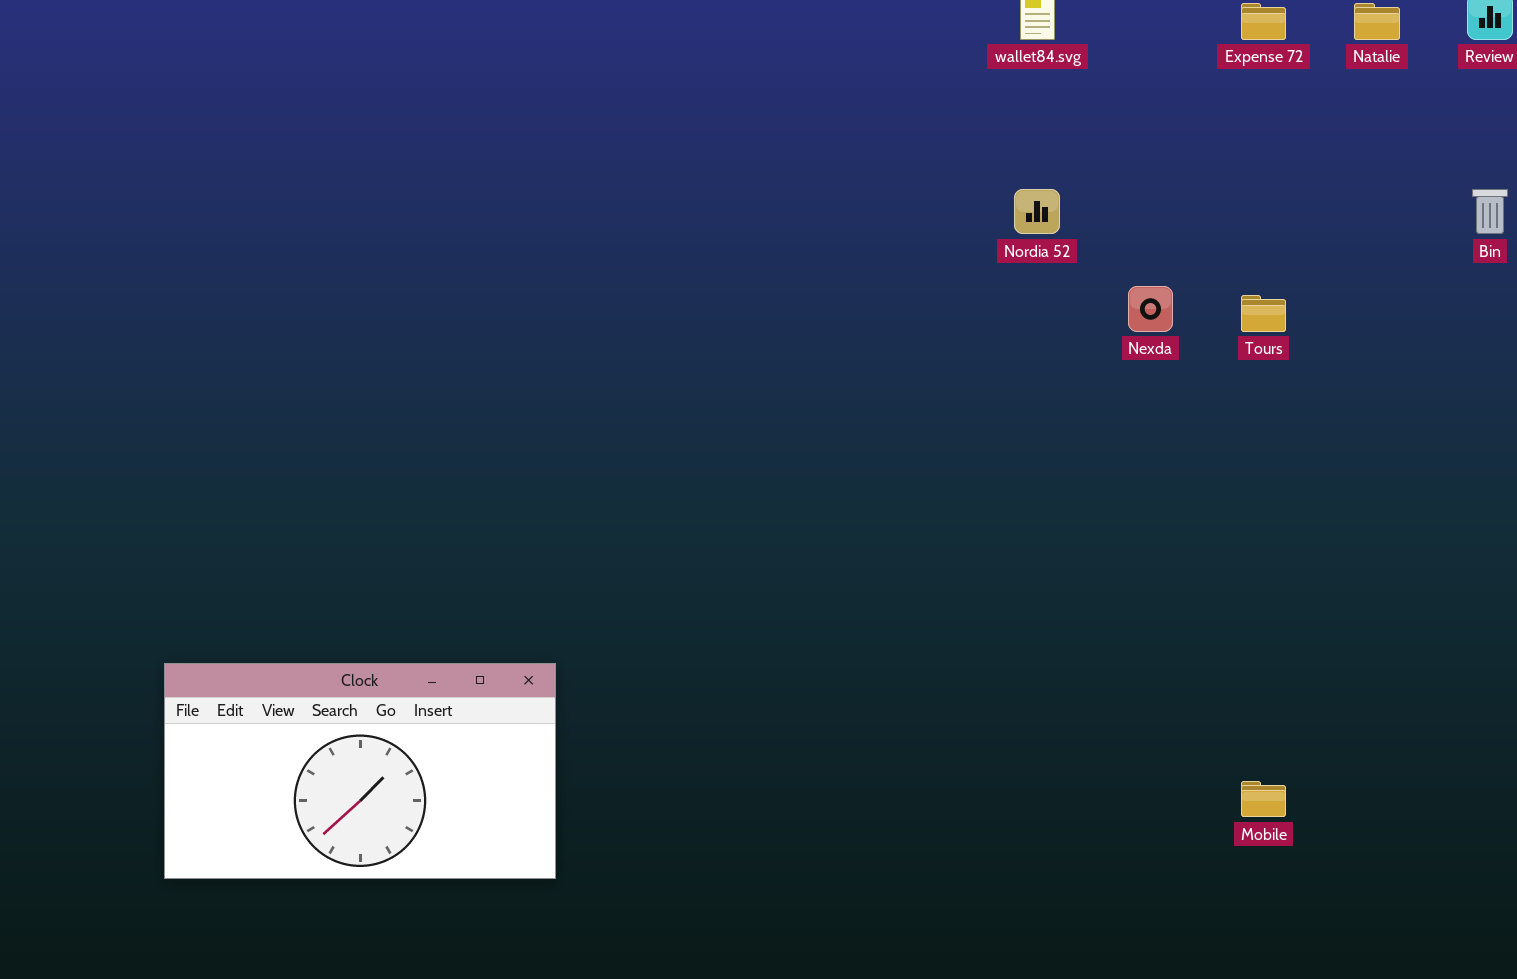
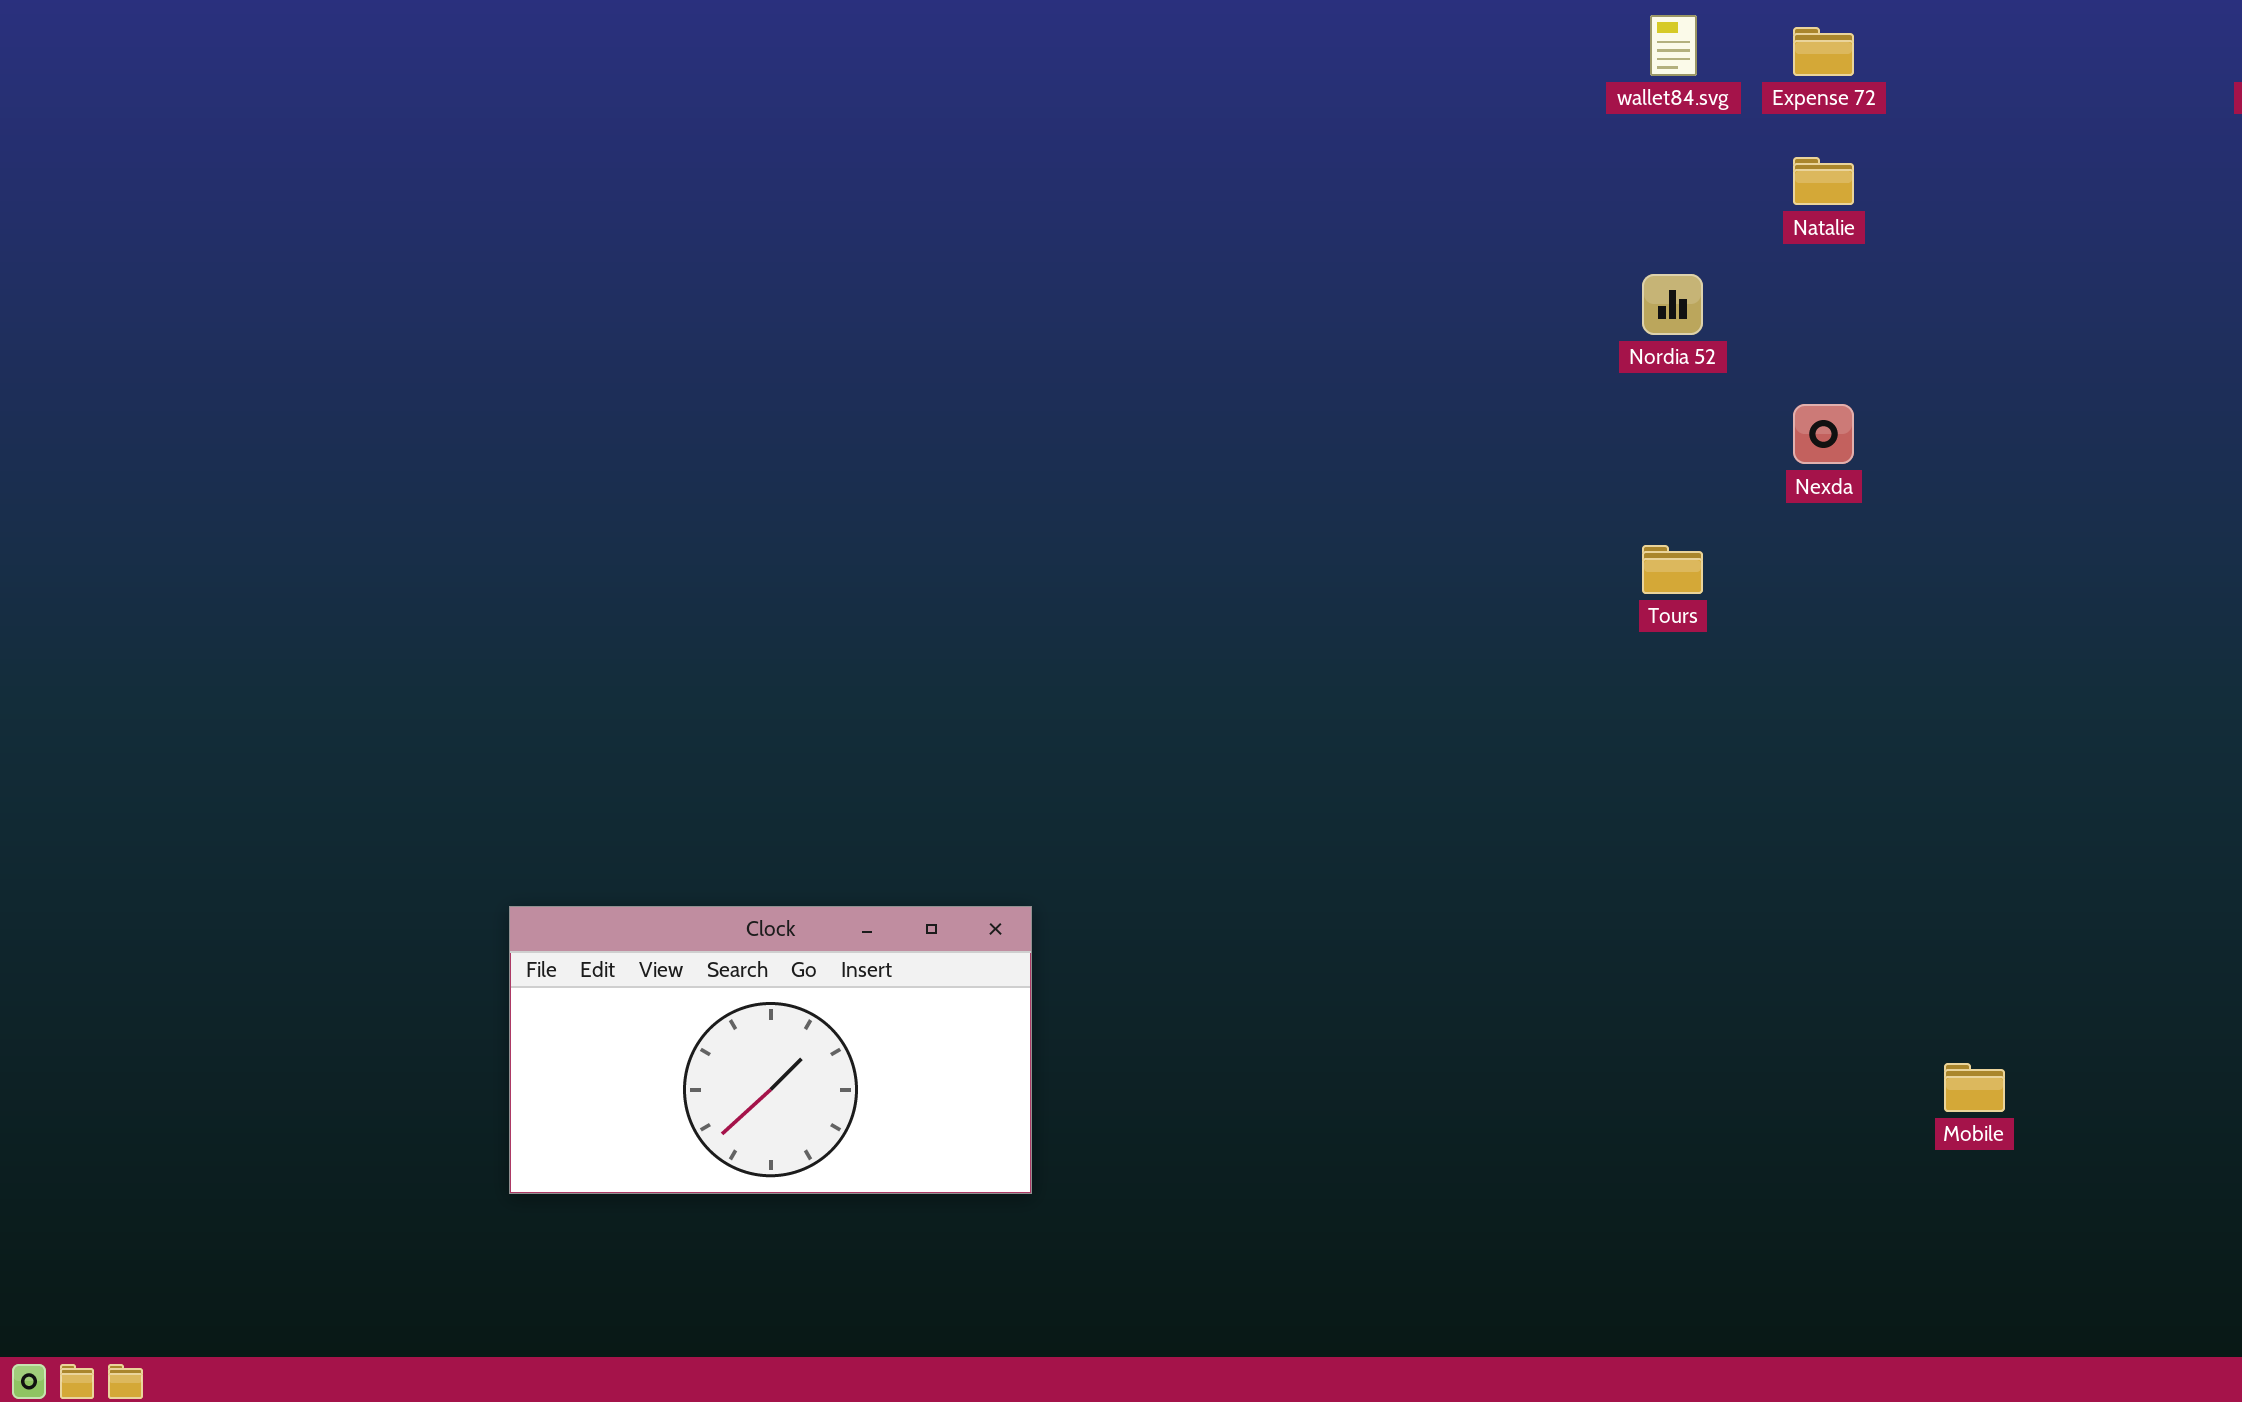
Expense 72: [1241,3,1286,40] -> [1793,27,1854,76], moved
Natalie: [1354,3,1400,40] -> [1793,157,1854,205], moved
Tours: [1241,295,1286,332] -> [1642,545,1703,594], moved

